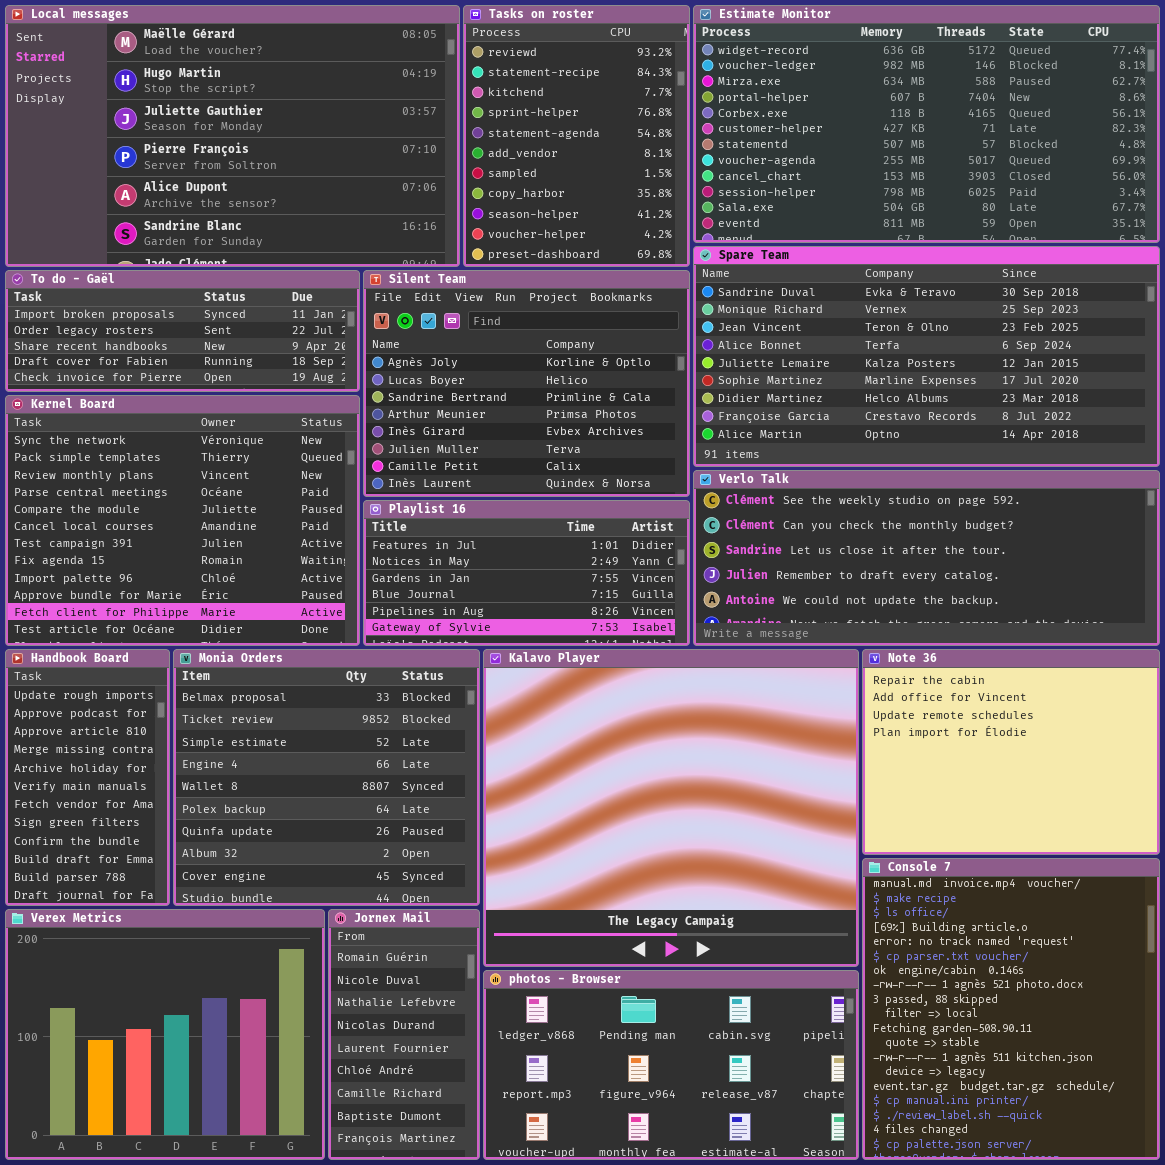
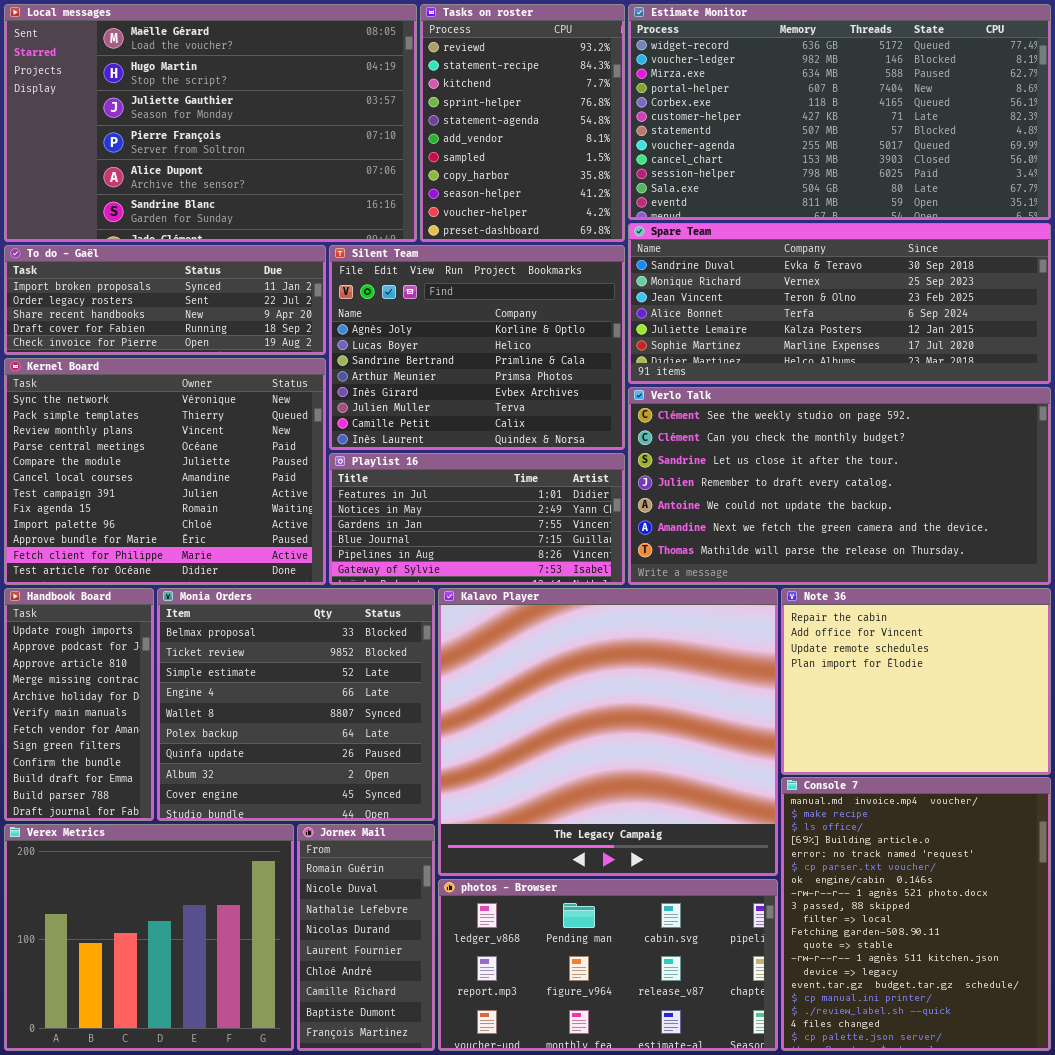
Spare Team: [693,246,1160,467] -> [628,223,1051,384], resized
Verlo Talk: [693,470,1160,646] -> [628,387,1051,585], resized

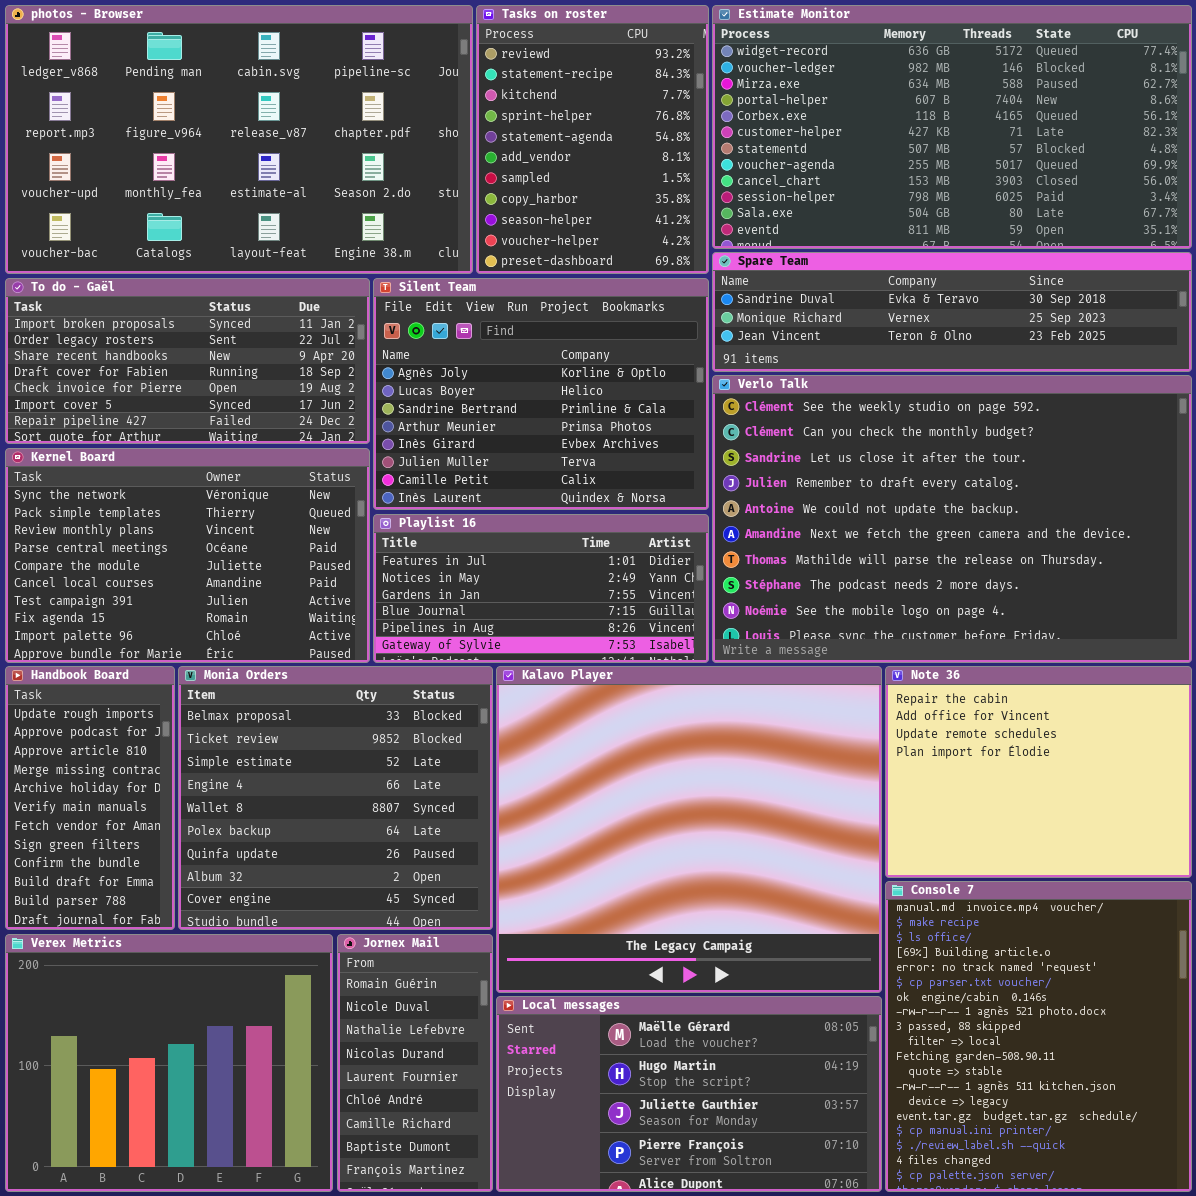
Local messages: [4,4,417,242] -> [496,996,882,1192], moved, resized
Spare Team: [628,223,1051,384] -> [712,252,1192,372], resized
To do - Gaël: [4,245,326,355] -> [5,278,370,444], resized
Kernel Board: [4,358,326,585] -> [5,448,370,663], resized
Verlo Talk: [628,387,1051,585] -> [712,375,1192,663], resized
photos - Browser: [438,879,778,1051] -> [5,5,473,274], moved, resized

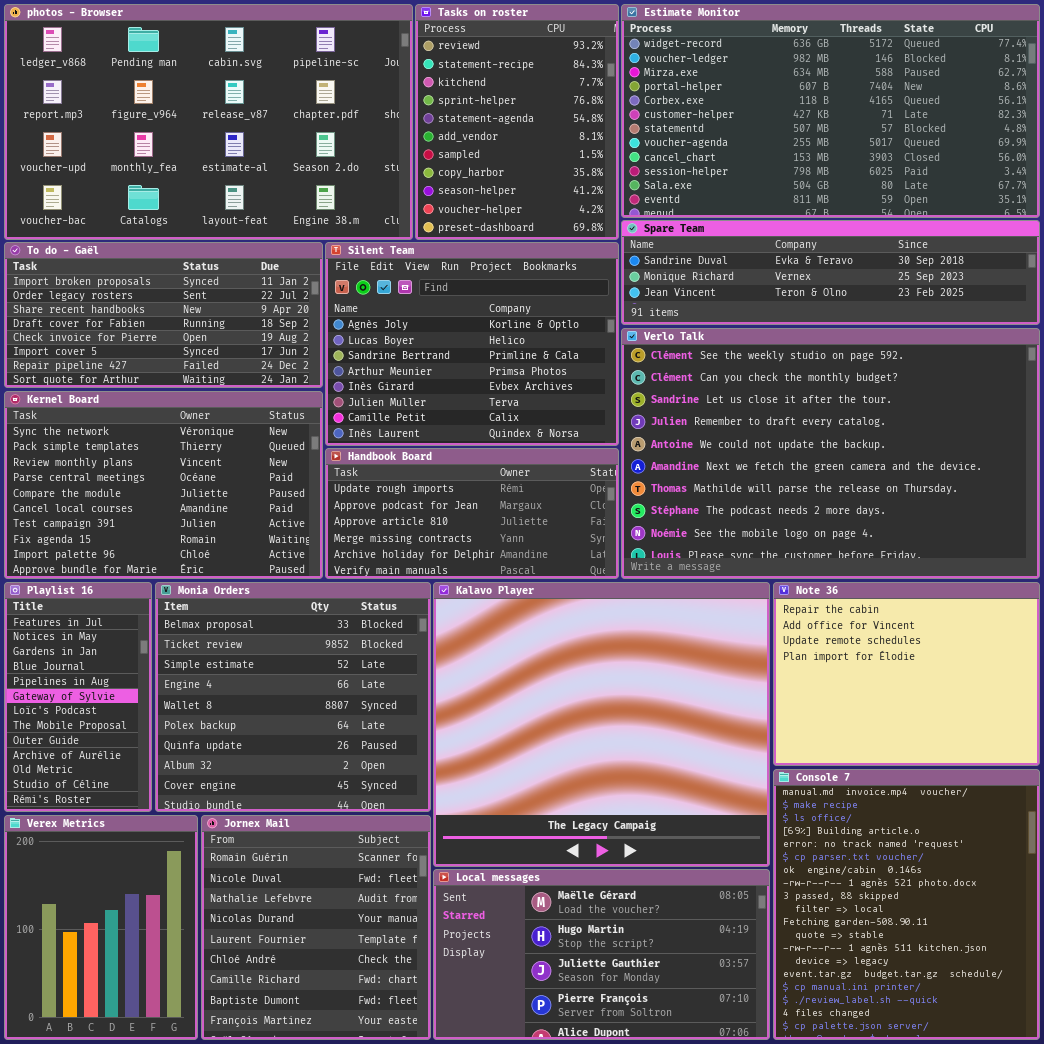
Playlist 16: [373,514,709,663] -> [4,582,152,812], moved, resized
Handbook Board: [5,666,175,930] -> [325,448,619,579], moved, resized
Verex Metrics: [5,934,333,1192] -> [4,815,198,1040], resized
Jornex Mail: [337,934,493,1192] -> [201,815,431,1040], resized

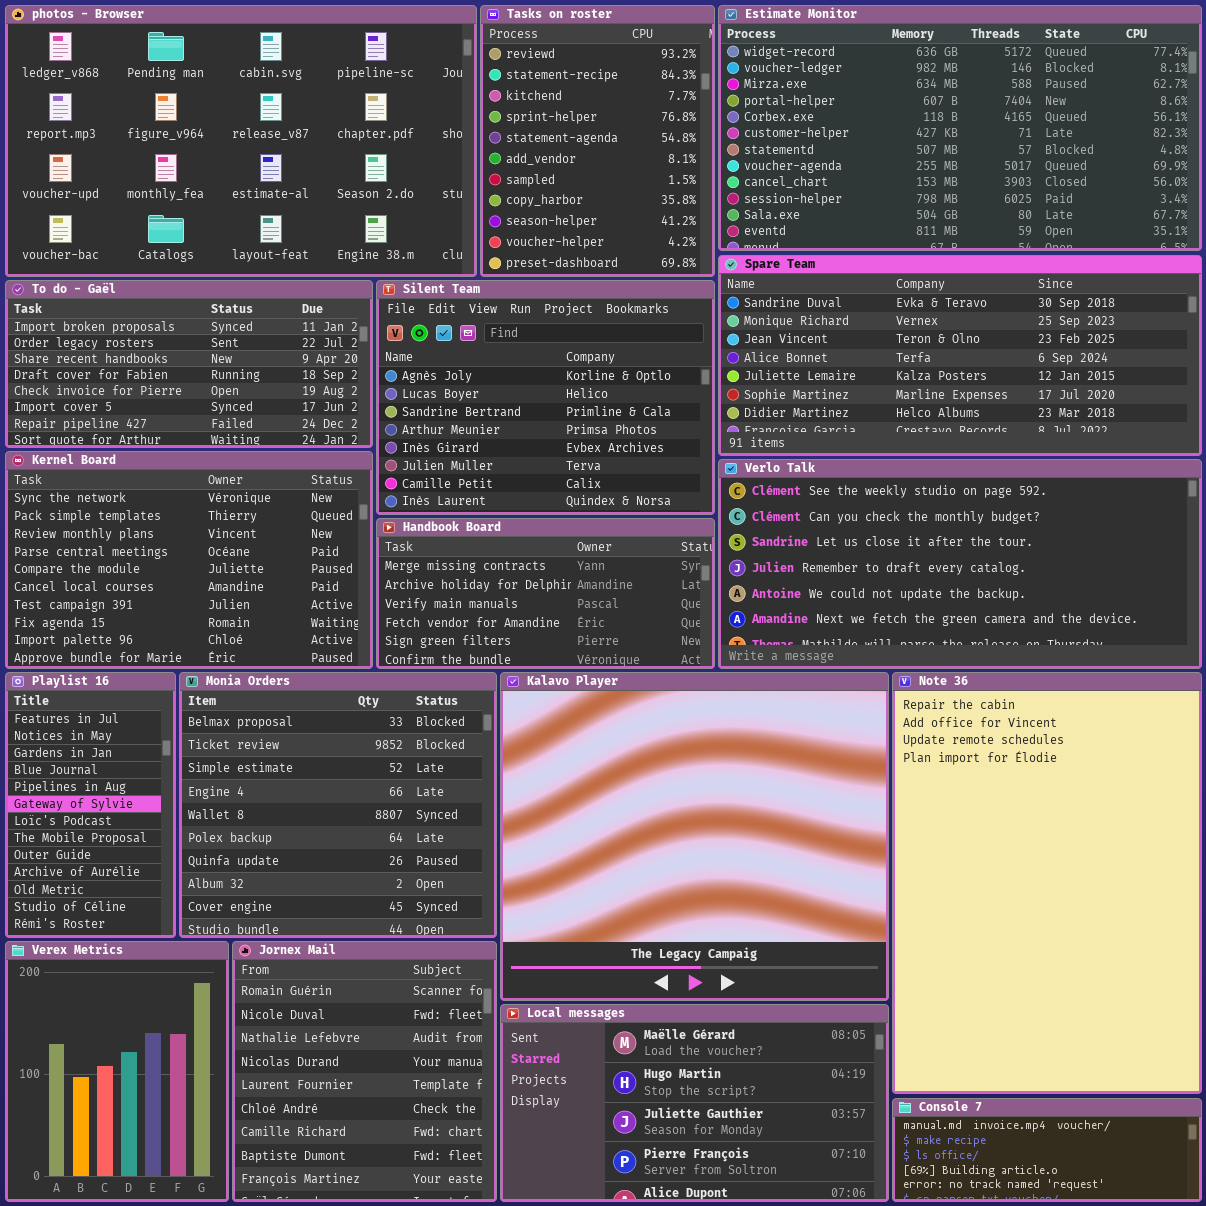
Spare Team: [621,220,1040,325] -> [718,255,1202,456], resized
Verlo Talk: [621,328,1040,579] -> [718,459,1202,669], resized
Handbook Board: [325,448,619,579] -> [376,518,715,669], scrolled down 3 rows
Note 36: [773,582,1040,766] -> [892,672,1202,1094], resized
Console 7: [773,769,1040,1040] -> [892,1098,1202,1202], resized

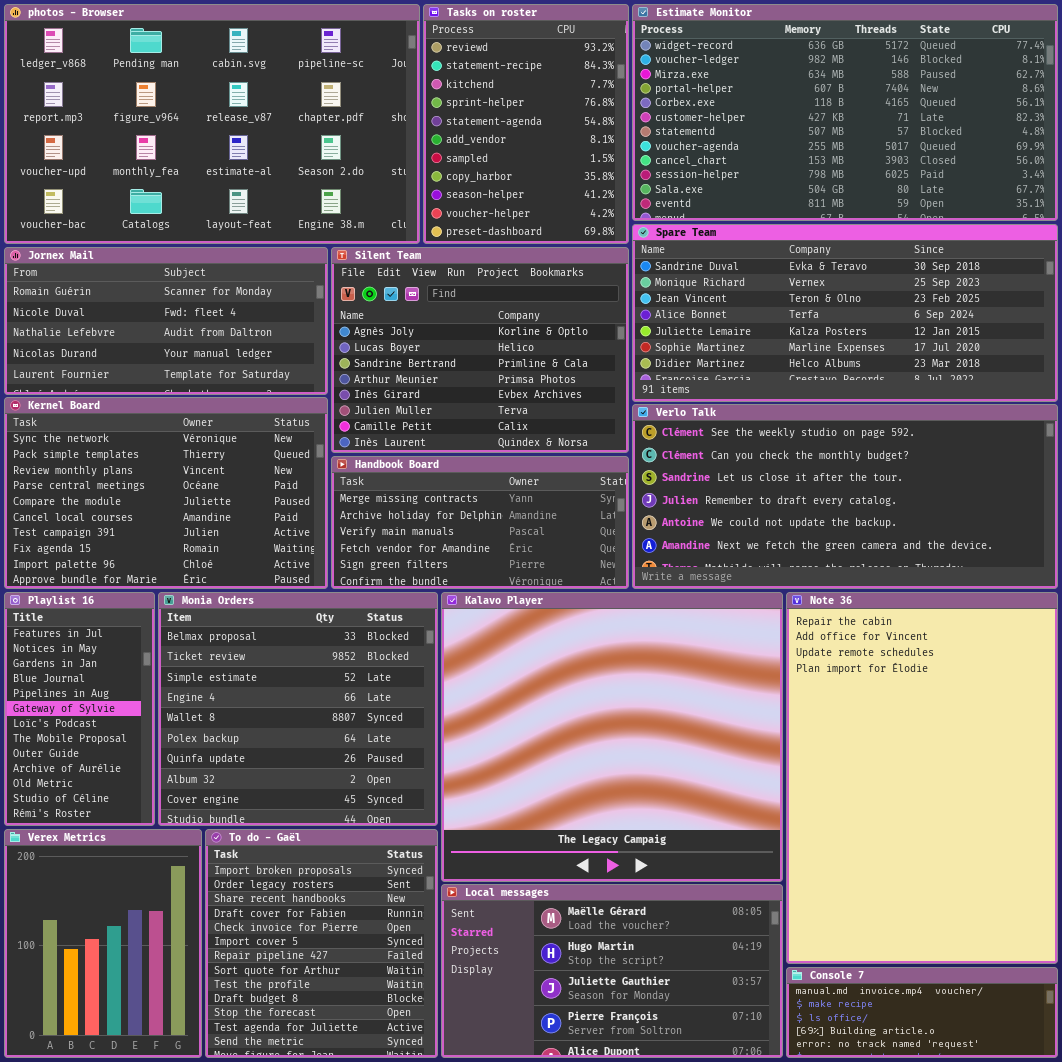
To do - Gaël: [5,280,373,448] -> [205,829,438,1058], moved, resized
Jornex Mail: [232,941,497,1202] -> [4,247,328,395], moved, resized

